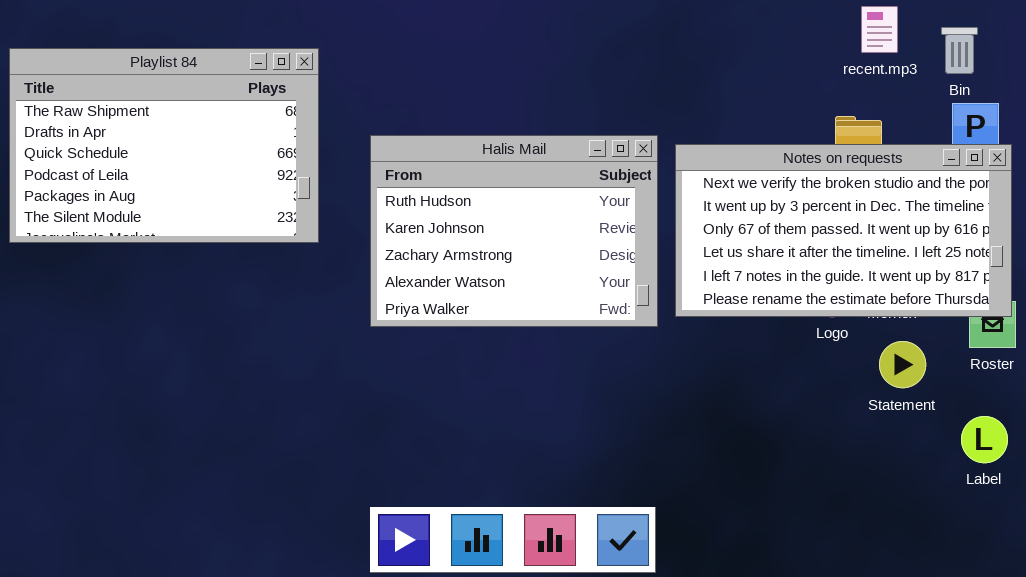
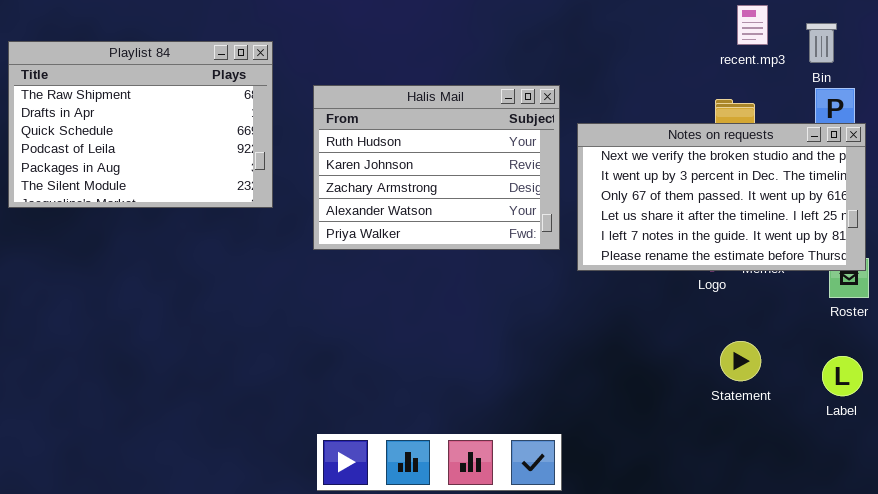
Halis Mail: [370,135,658,327] -> [313,85,560,250], moved
Statement: [879,341,926,388] -> [720,341,761,381], moved

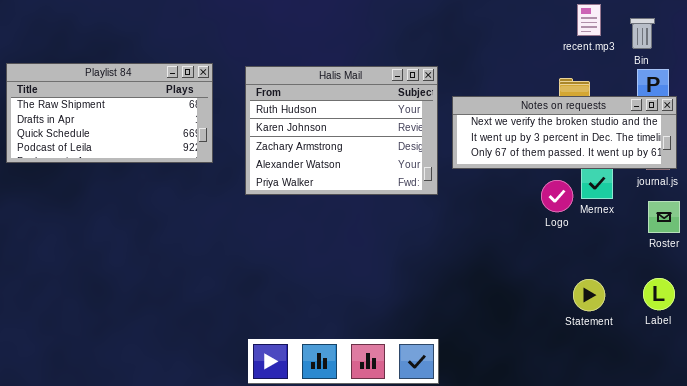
Playlist 84: [8,41,273,208] -> [6,63,213,163], resized
Notes on requests: [577,123,866,271] -> [452,96,677,169], resized
Statement: [720,341,761,381] -> [573,279,605,311], moved

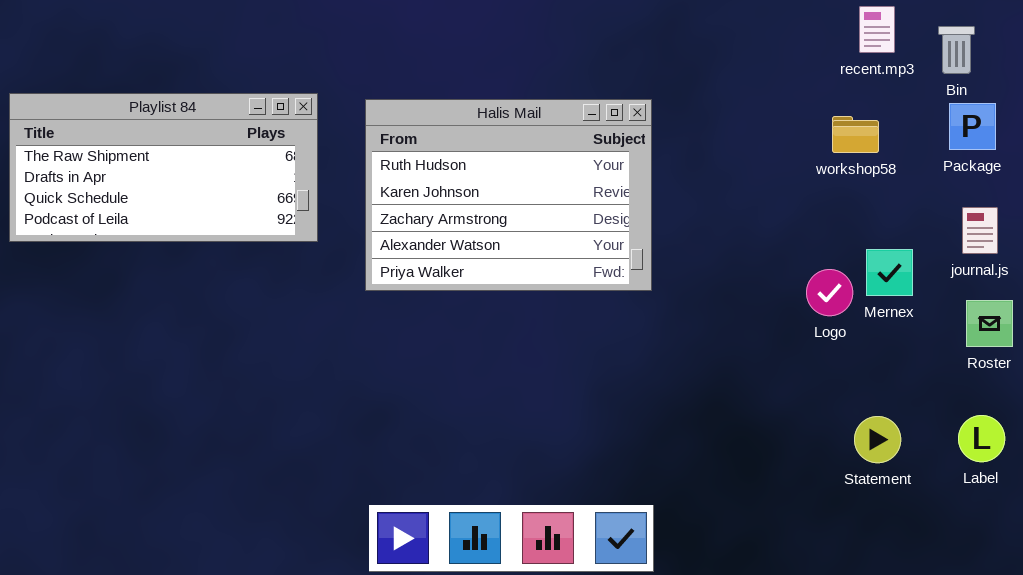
Notes on requests: [452,96,677,169] -> none, closed

